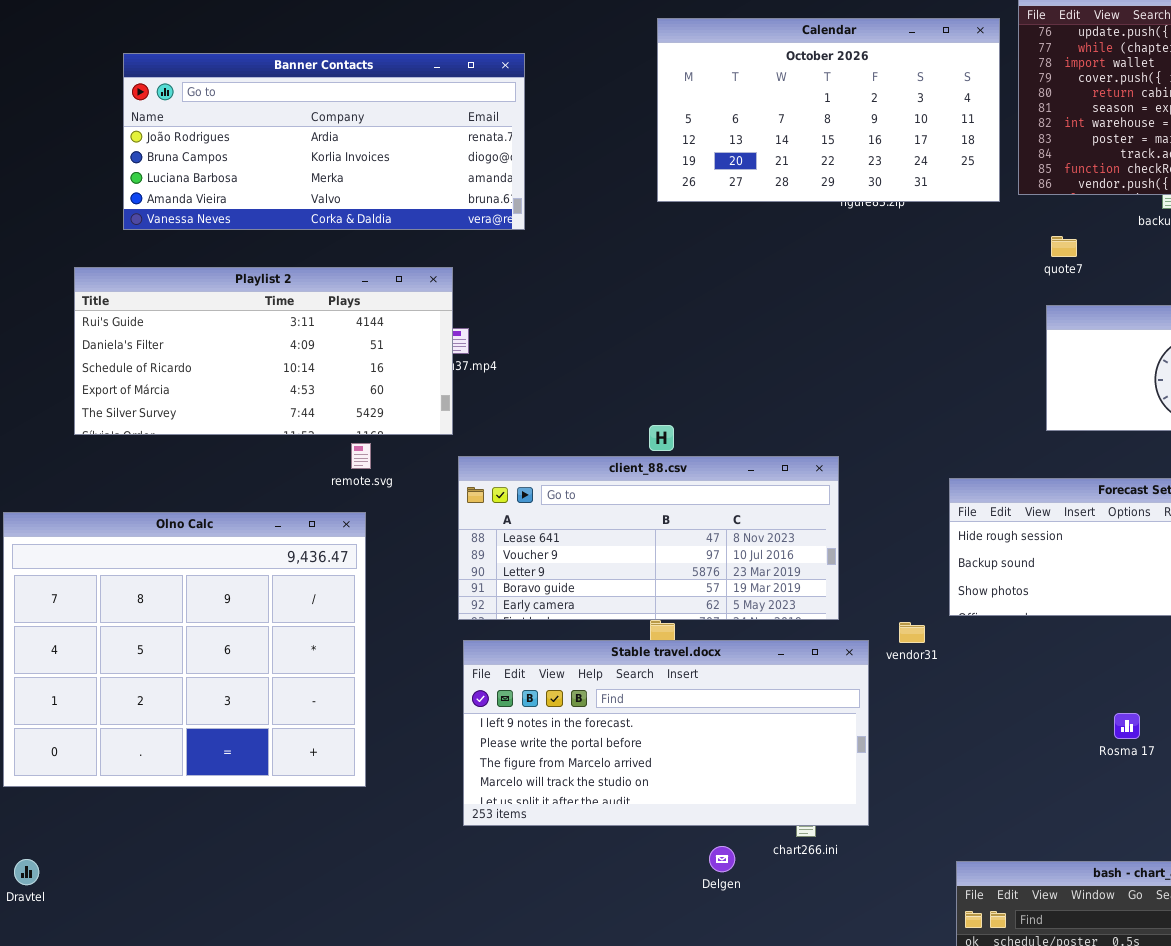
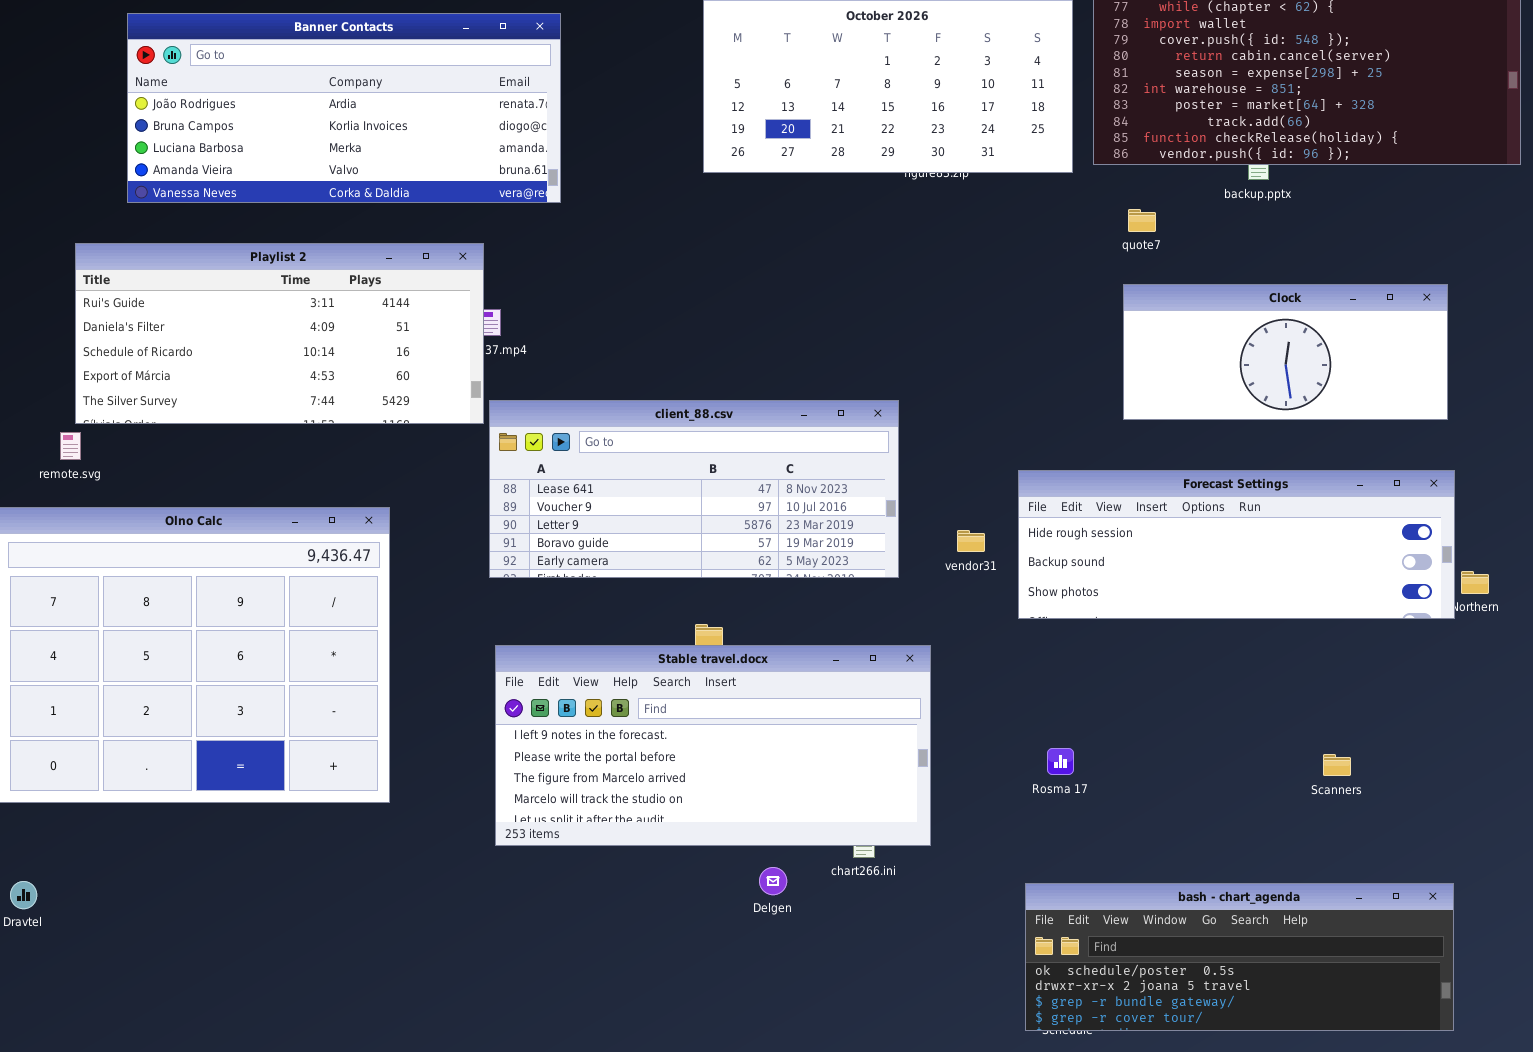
remote.svg: [351,443,371,469] -> [60,432,81,460], moved
client_88.csv: [458,456,839,620] -> [489,400,899,578], moved
vendor31: [899,622,925,643] -> [957,530,985,552], moved
Rosma 17: [1114,713,1140,739] -> [1047,748,1074,775], moved

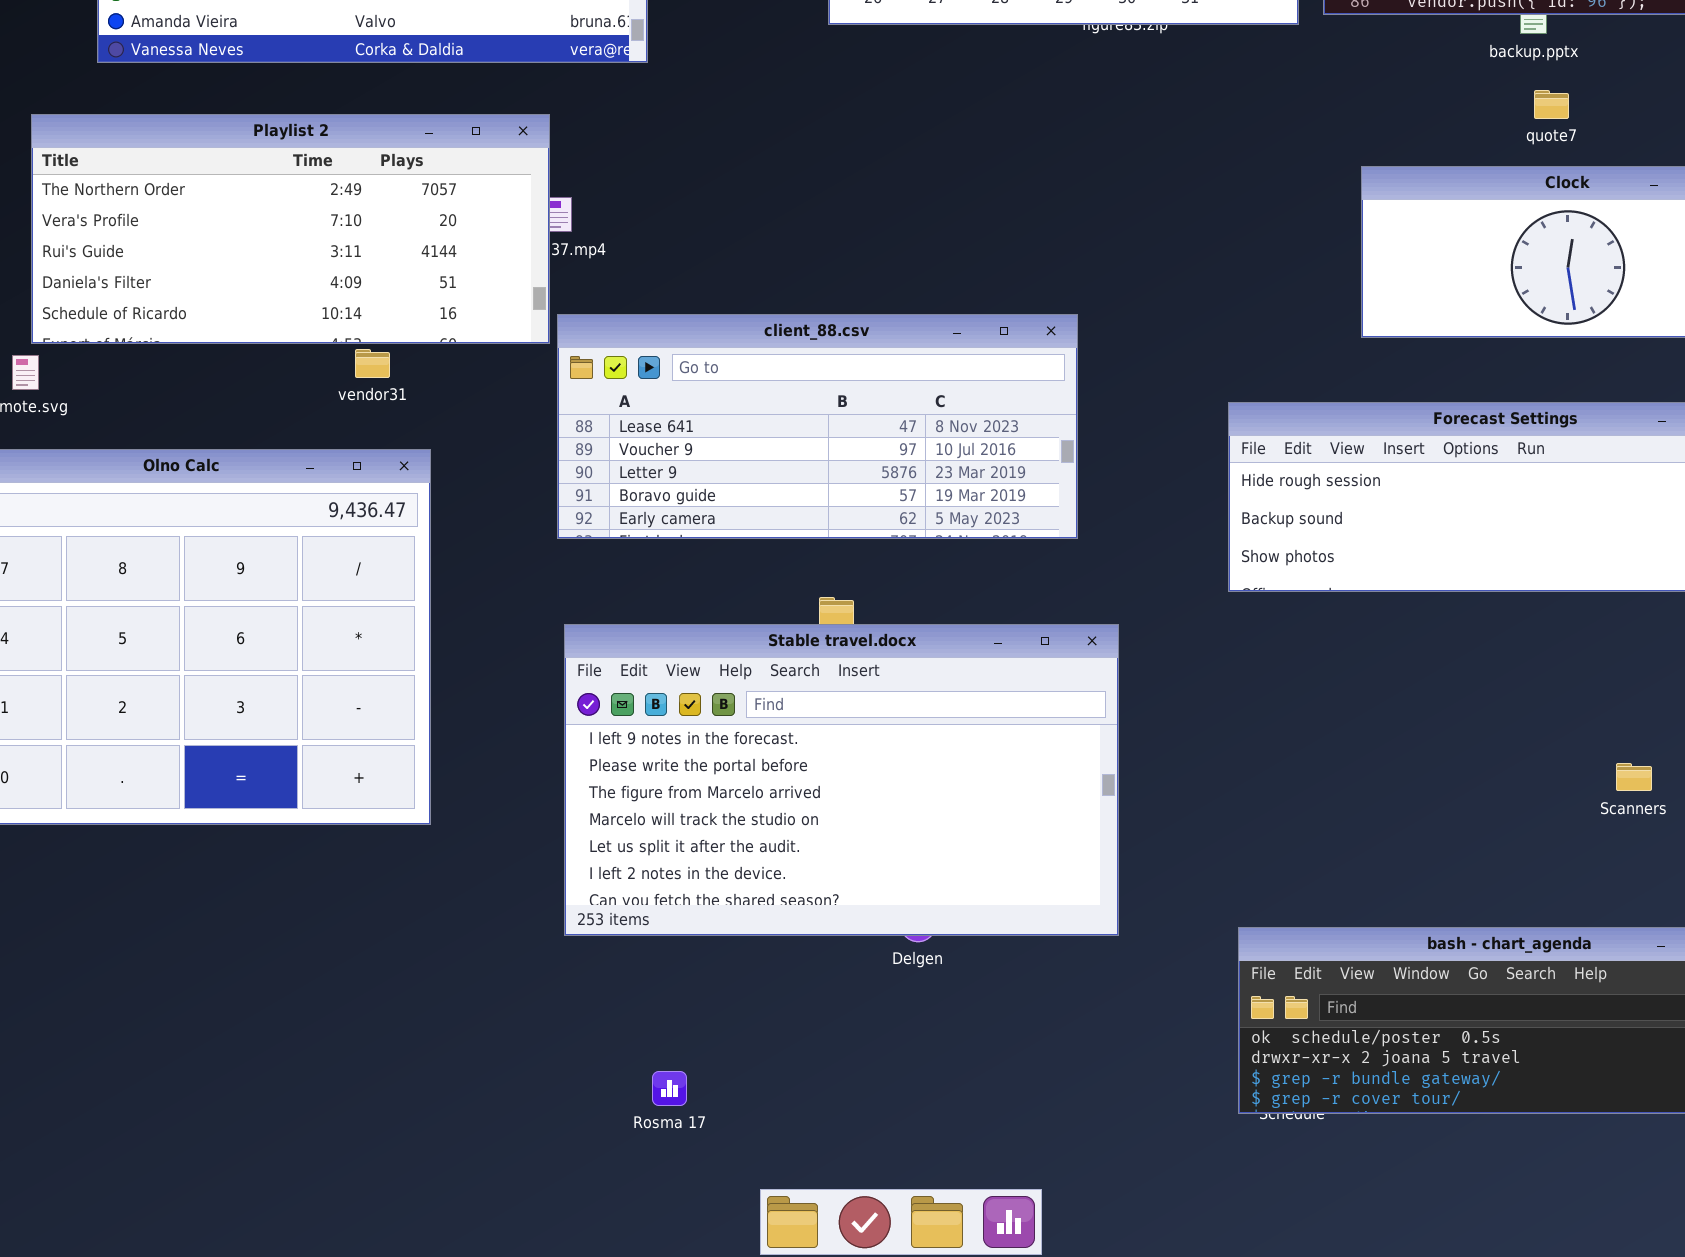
quote7: [1128,209,1156,232] -> [1534,90,1569,119], moved
Playlist 2: [75,243,484,424] -> [31,114,550,344], scrolled up 2 rows
vendor31: [957,530,985,552] -> [355,349,390,378], moved
Stable travel.docx: [495,645,931,846] -> [564,624,1119,936], resized
Rosma 17: [1047,748,1074,775] -> [652,1071,687,1106], moved

